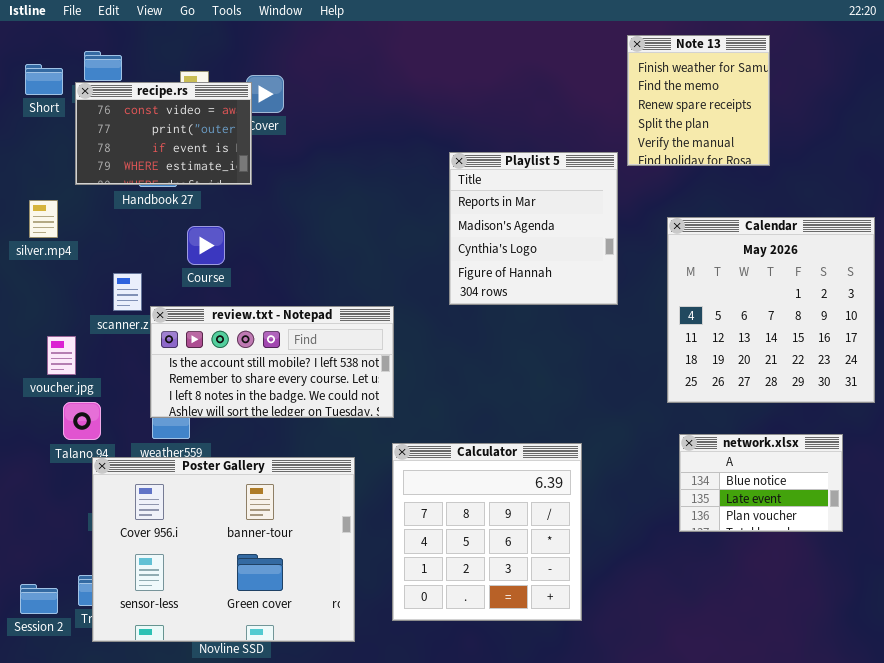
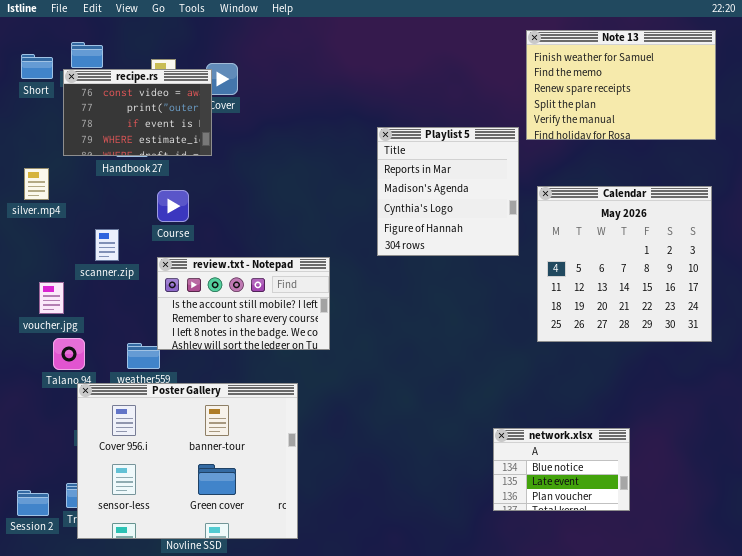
Note 13: [627,35,770,166] -> [526,30,716,140], resized
Calendar: [667,217,875,403] -> [537,186,712,342], moved
review.txt - Notepad: [150,306,394,418] -> [157,257,330,350], resized
network.xlsx: [679,434,843,532] -> [493,428,630,511], moved
Calculator: [392,443,582,621] -> none, closed

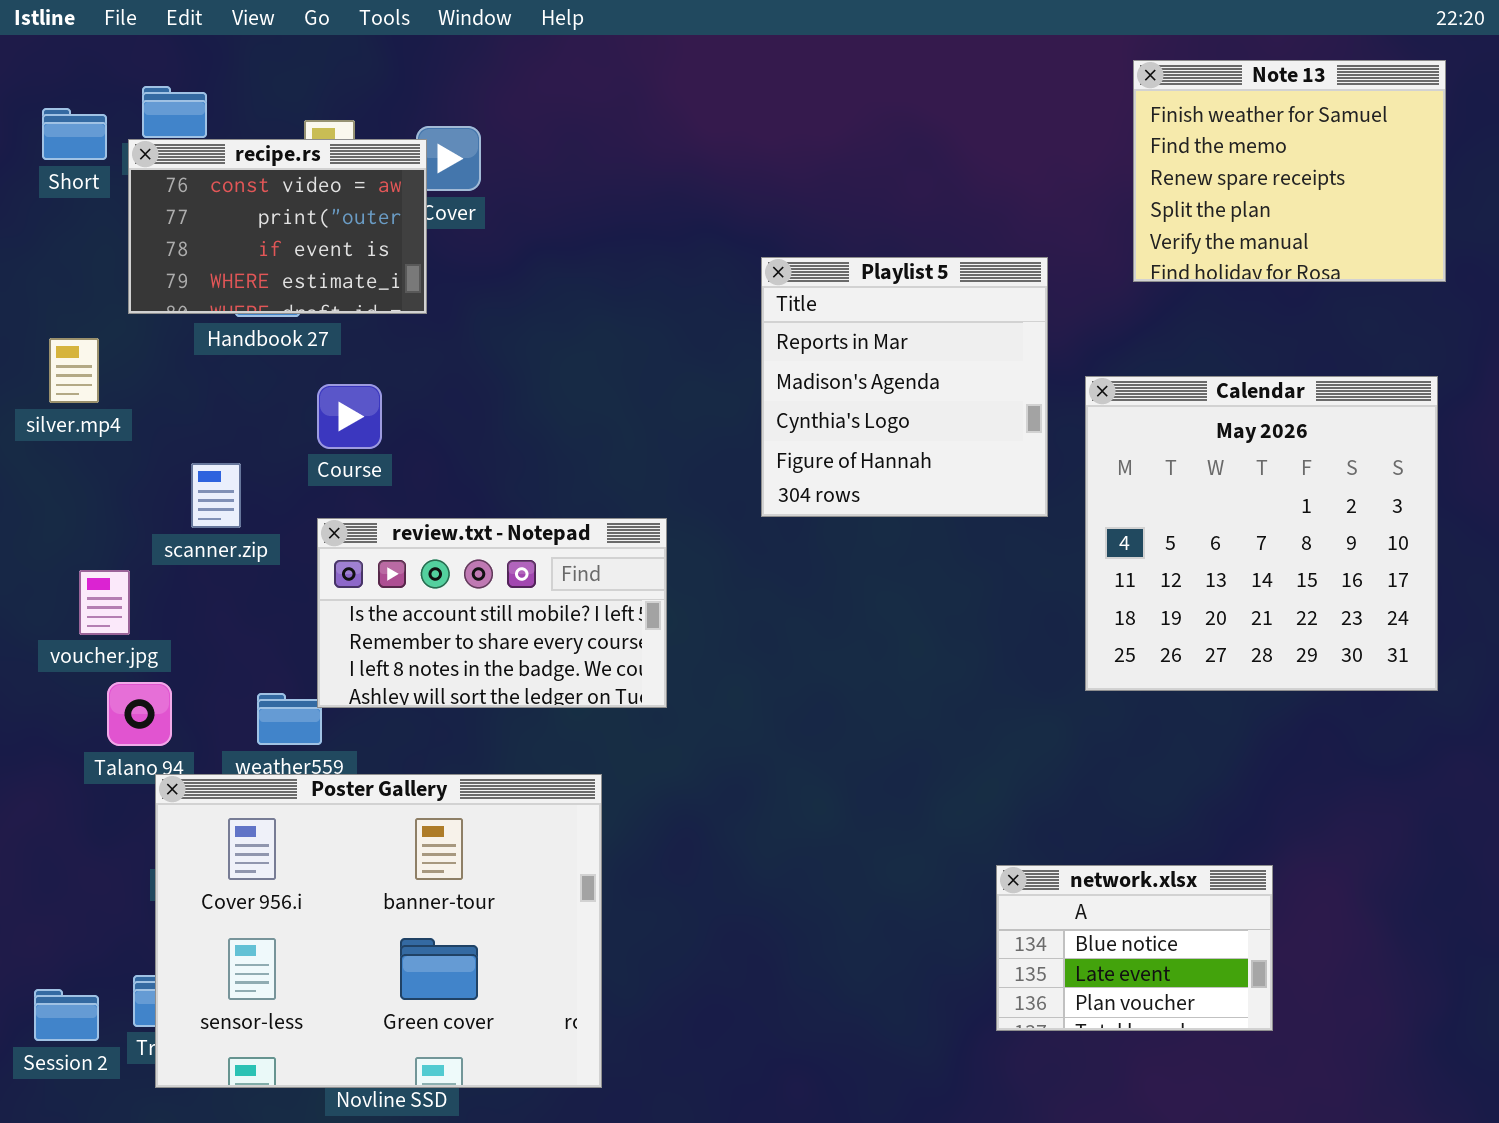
Note 13: [526,30,716,140] -> [1133,60,1446,282], resized

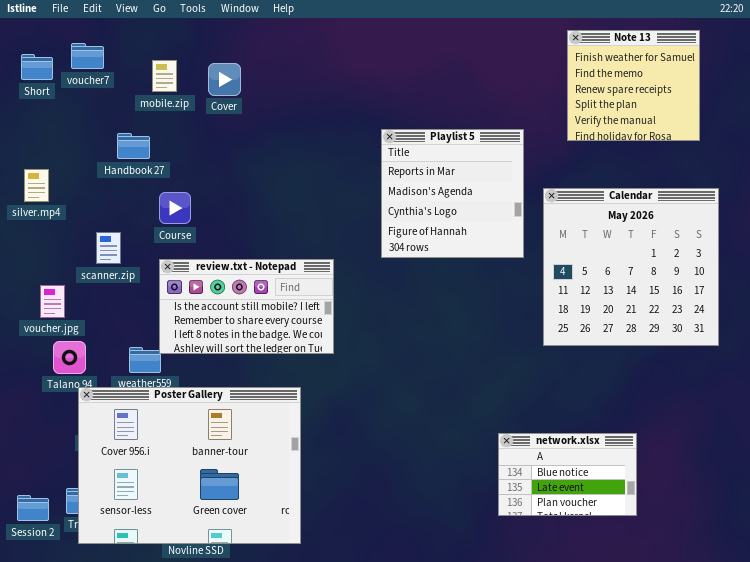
Note 13: [1133,60,1446,282] -> [567,30,700,141], resized
recipe.rs: [128,139,427,314] -> none, closed

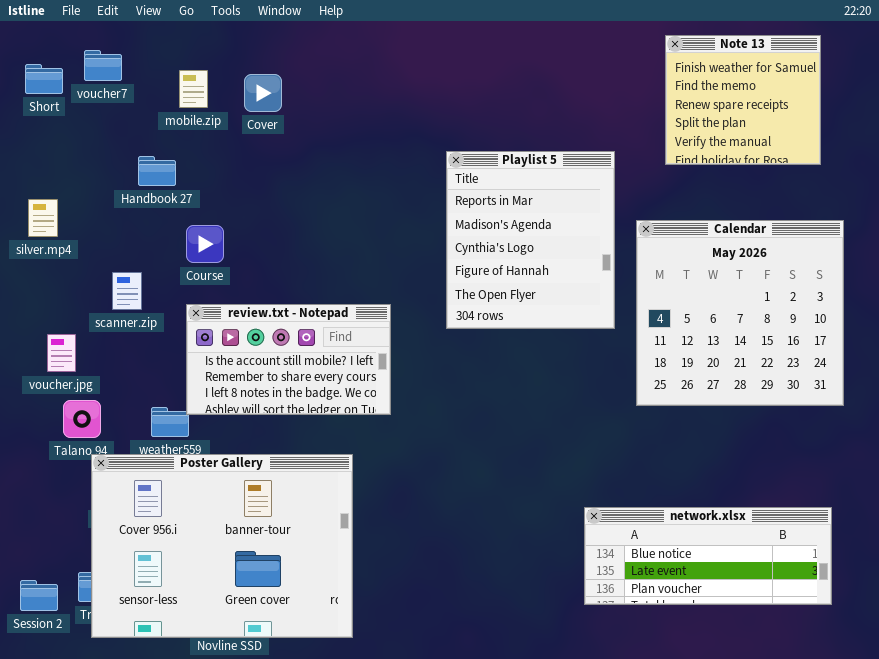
Playlist 5: [381,129,524,258] -> [446,151,615,329], resized
network.xlsx: [498,433,637,516] -> [584,507,832,605], resized

